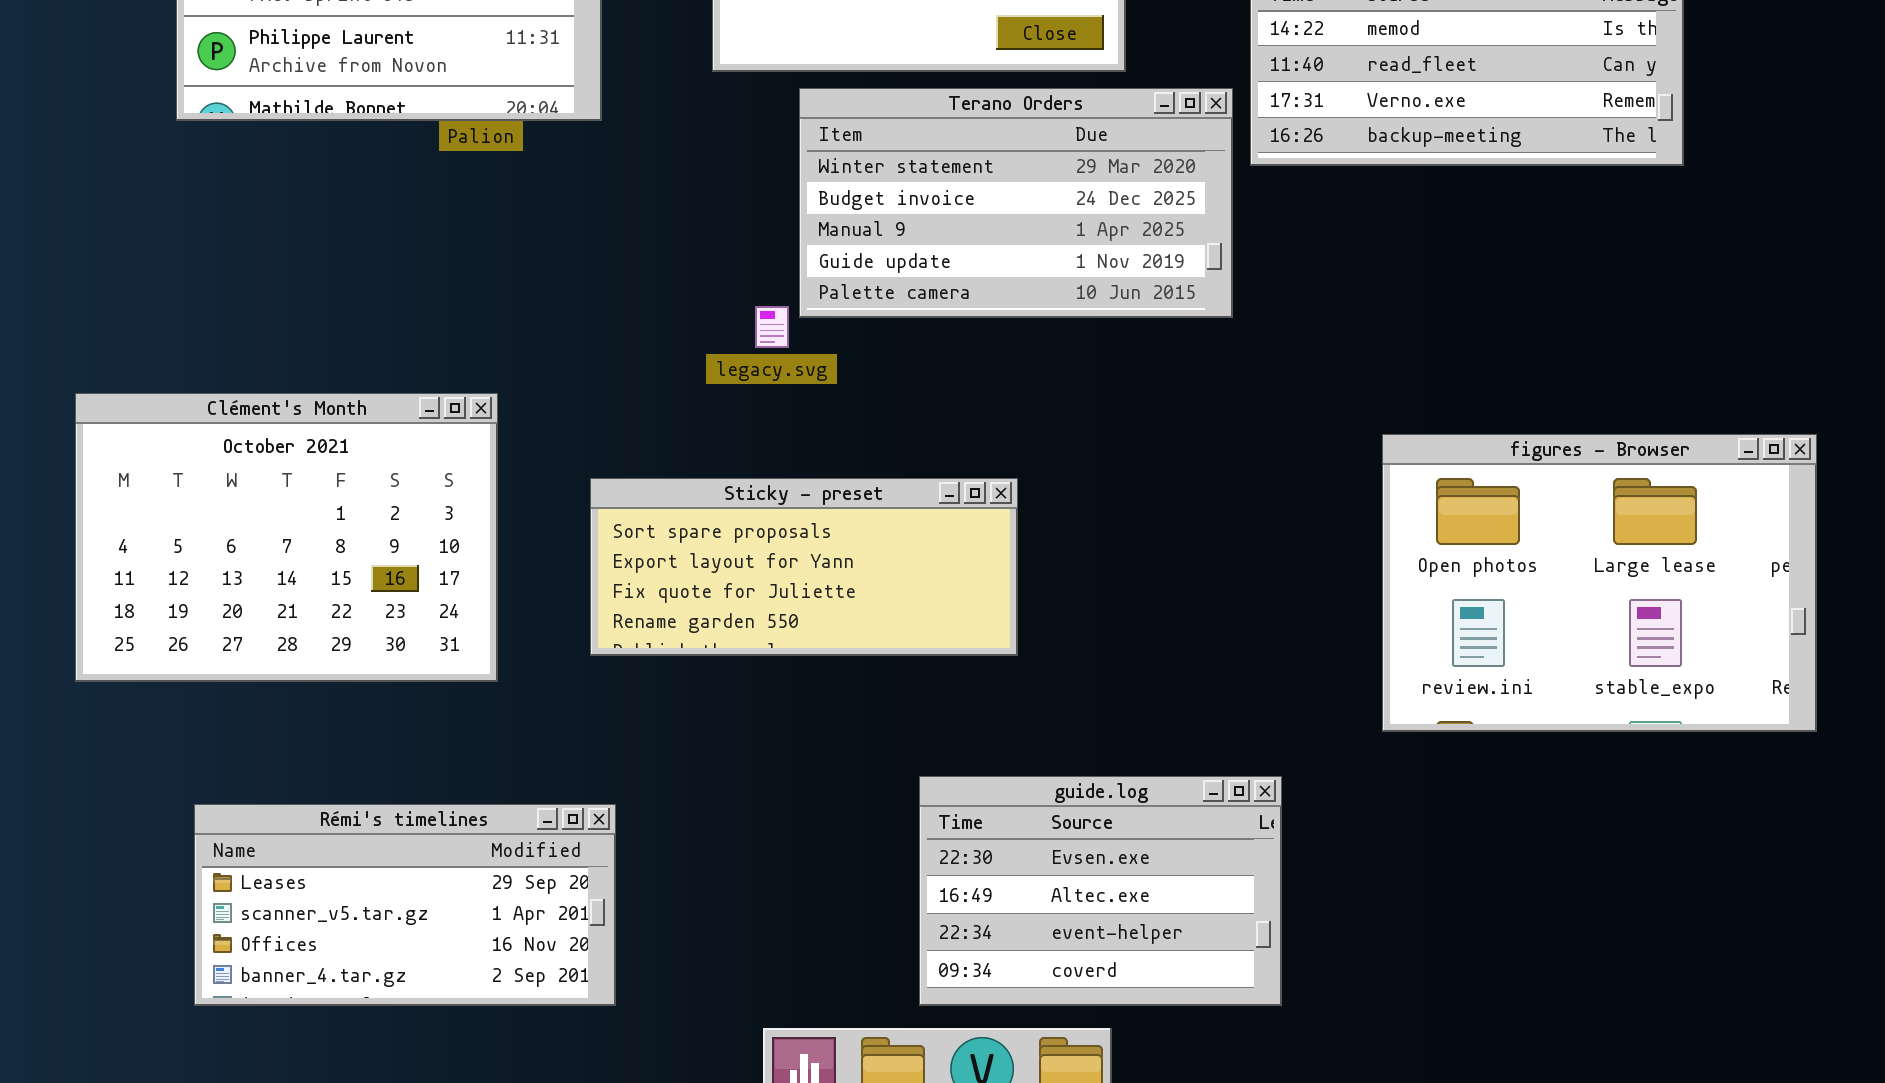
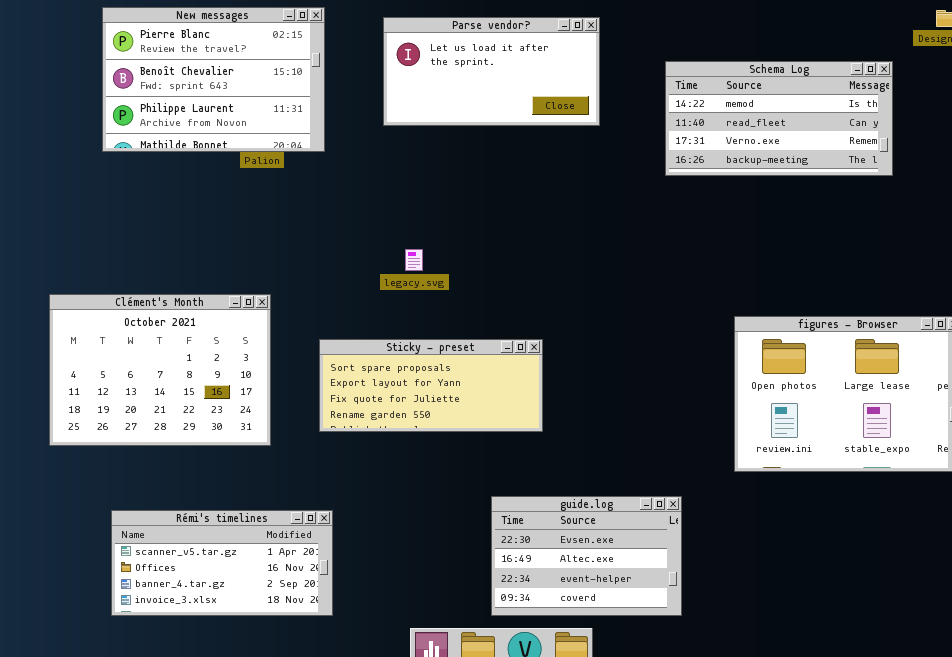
Terano Orders: [799,88,1233,318] -> none, closed
Rémi's timelines: [194,804,616,1006] -> [111,510,333,616], scrolled down 1 row

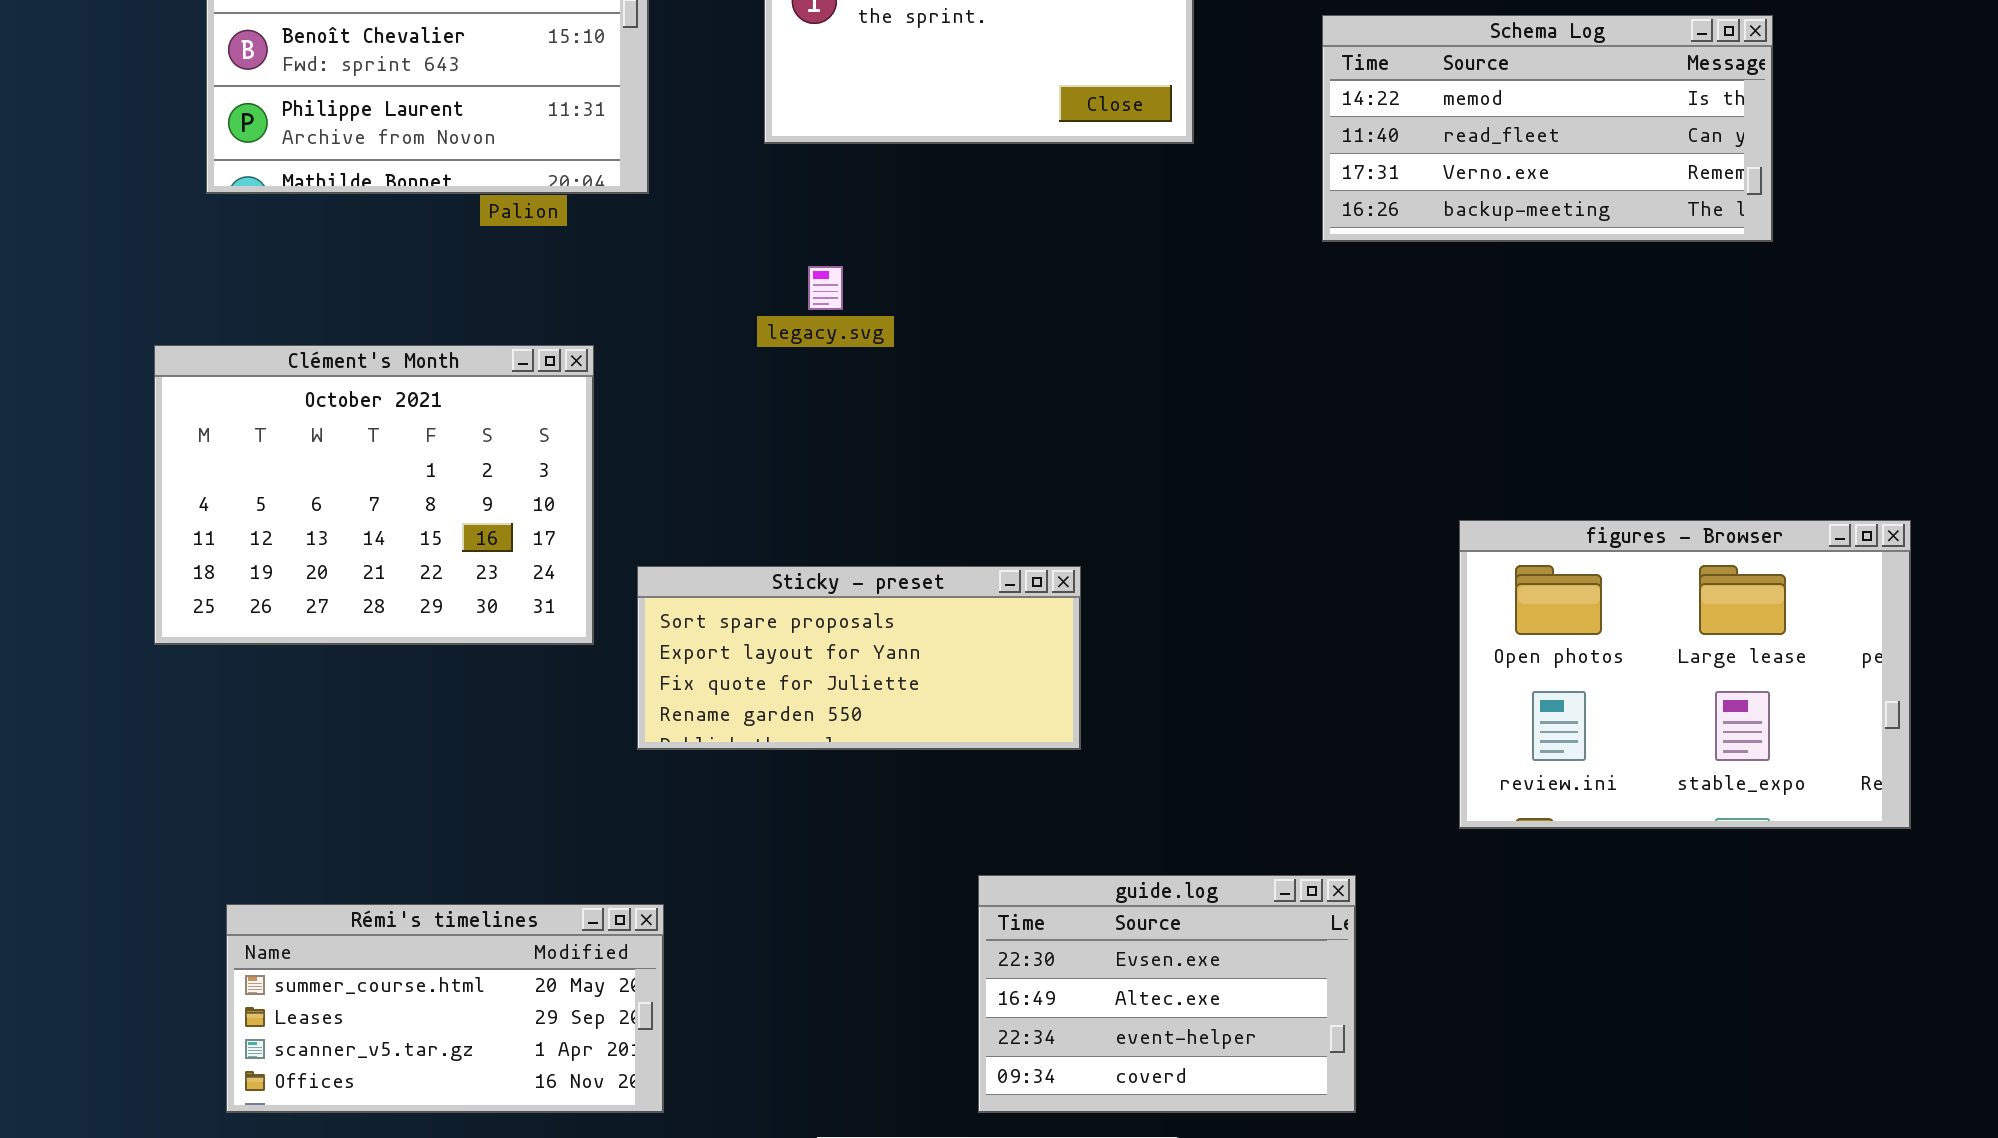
legacy.svg: [405,249,423,271] -> [808,266,843,310], moved
Clément's Month: [49,294,271,446] -> [154,345,594,645], moved
Rémi's timelines: [111,510,333,616] -> [226,904,664,1113], scrolled up 2 rows

